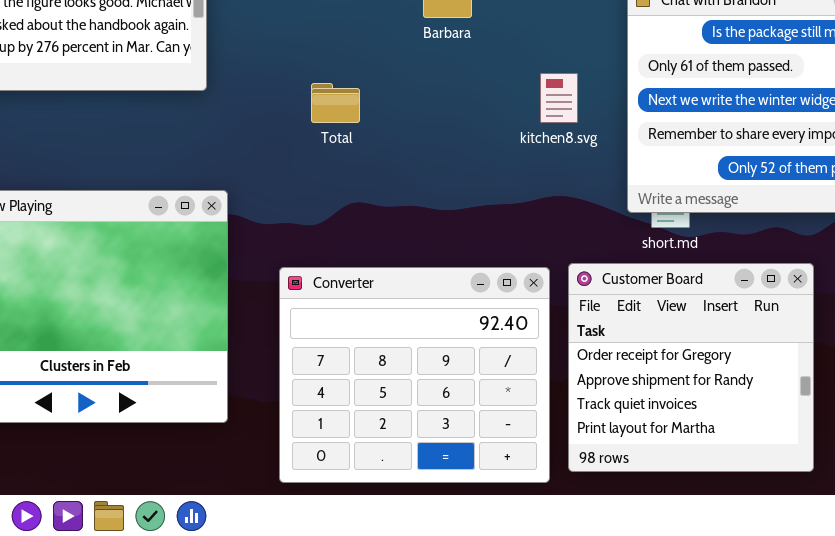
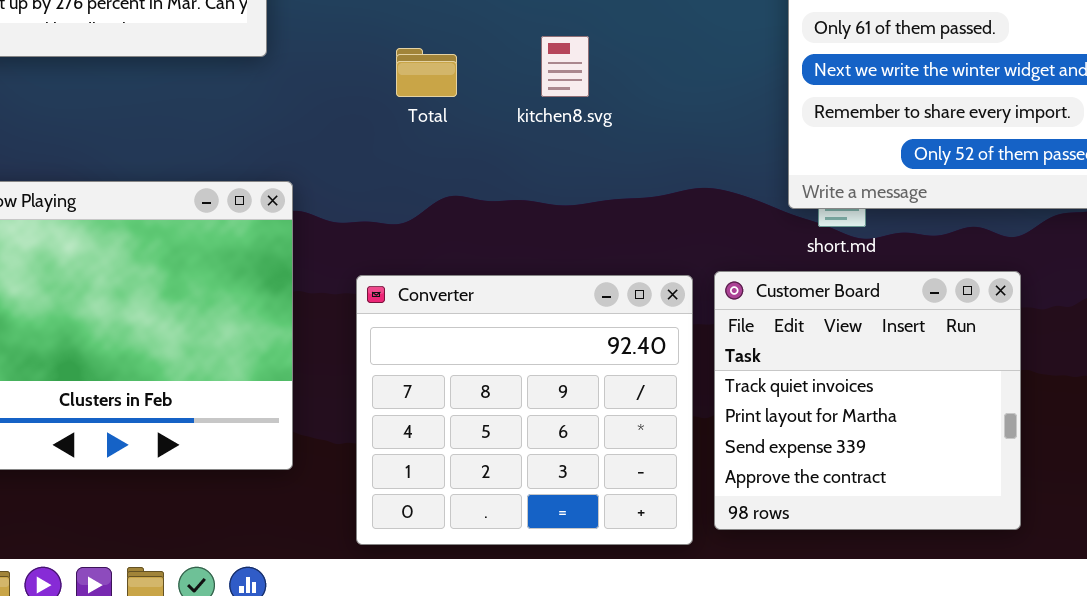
kitchen8.svg: [540,73,578,123] -> [541,36,589,97], moved
Customer Board: [568,263,814,472] -> [714,271,1021,530], scrolled down 2 rows

